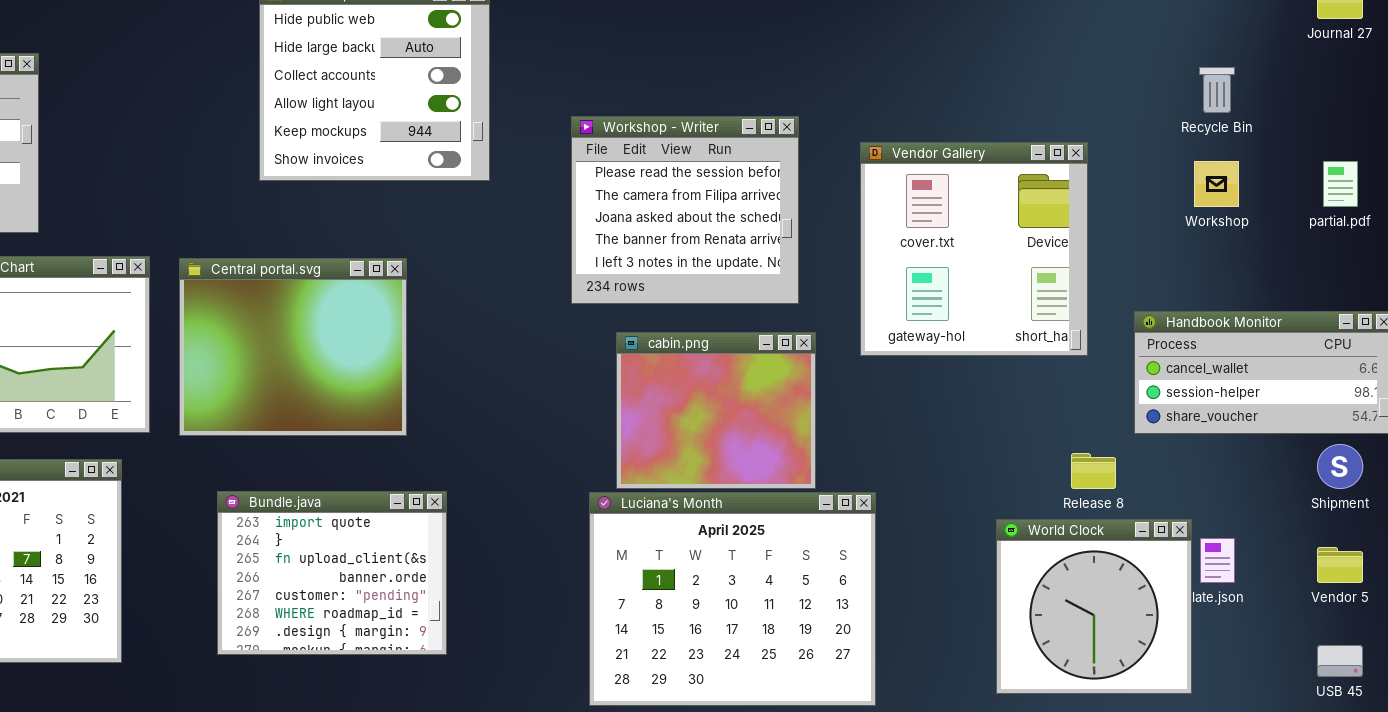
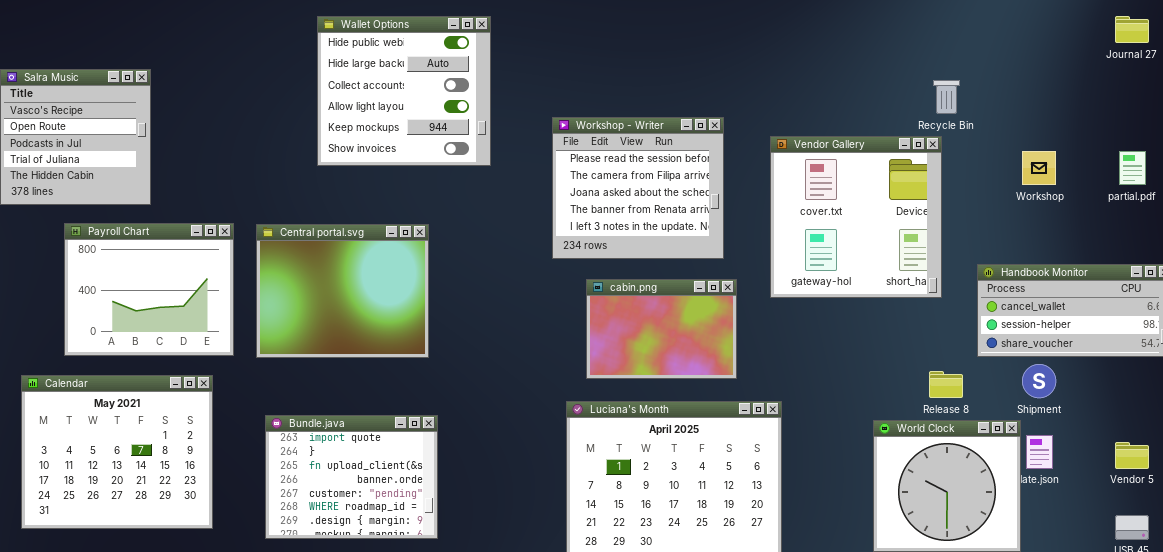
Recycle Bin: [1199,67,1235,113] -> [933,80,960,114], moved
cabin.png: [616,332,816,489] -> [586,279,737,379], resized
Shipment: [1317,444,1363,489] -> [1022,364,1056,398], moved
Bundle.java: [217,491,447,655] -> [265,415,438,539], moved

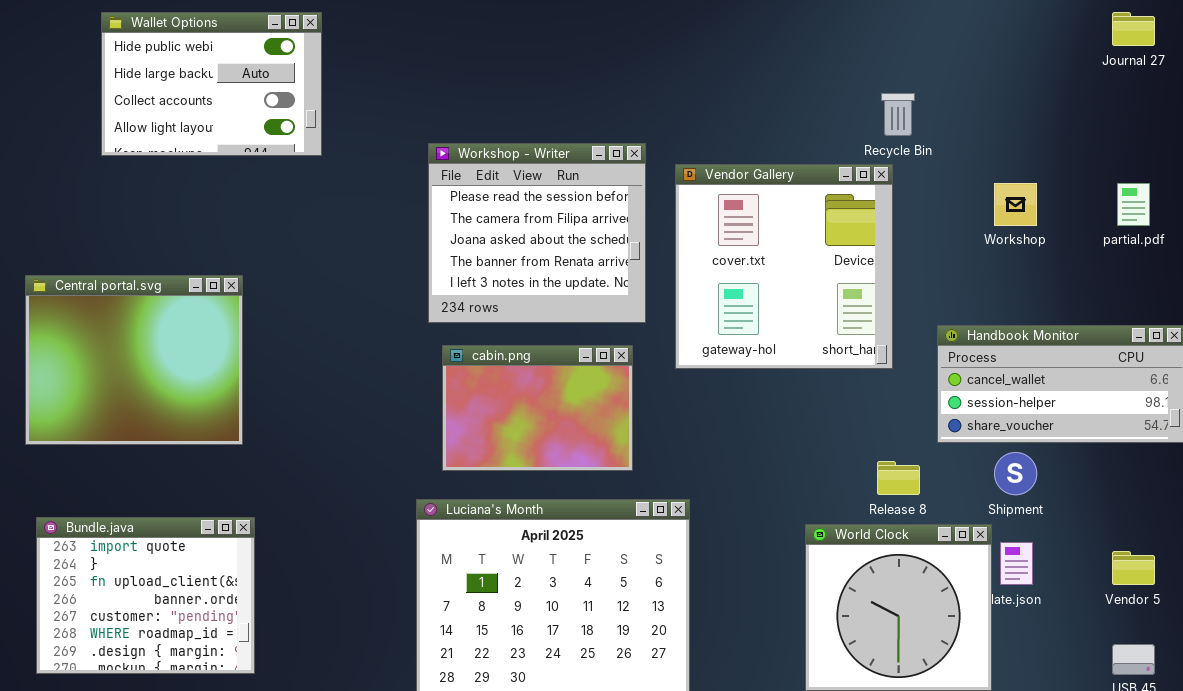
Wallet Options: [317,16,491,166] -> [101,12,322,156], resized
Workshop - Writer: [552,117,724,259] -> [428,143,646,323], moved

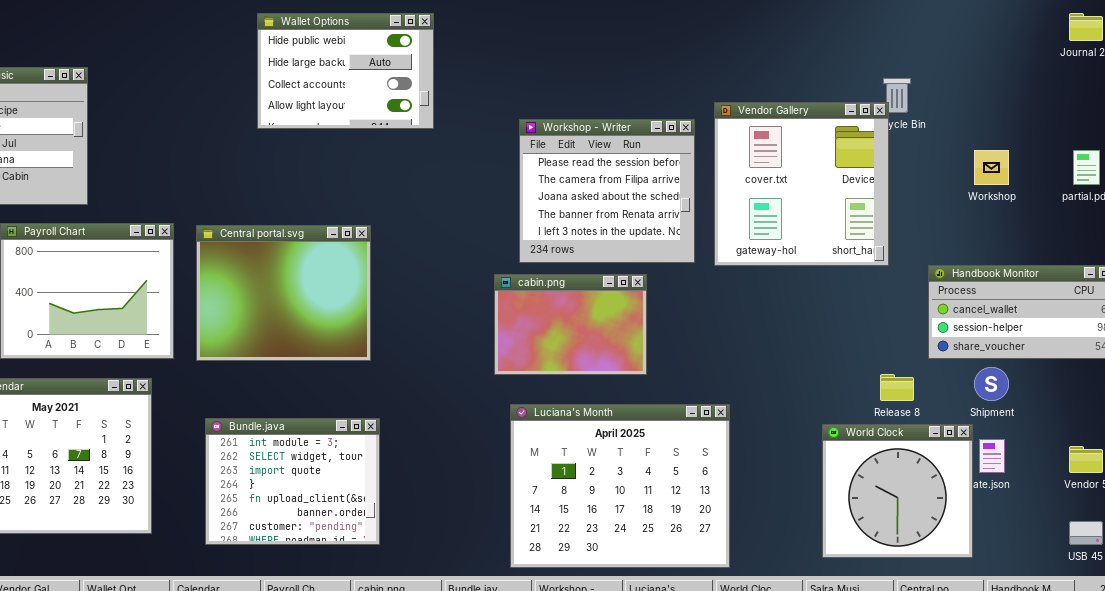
Vendor Gallery: [675,164,893,369] -> [714,102,889,266], moved
cabin.png: [442,345,633,471] -> [494,274,647,375], moved
Bundle.java: [36,517,255,674] -> [205,418,380,545], scrolled up 2 rows

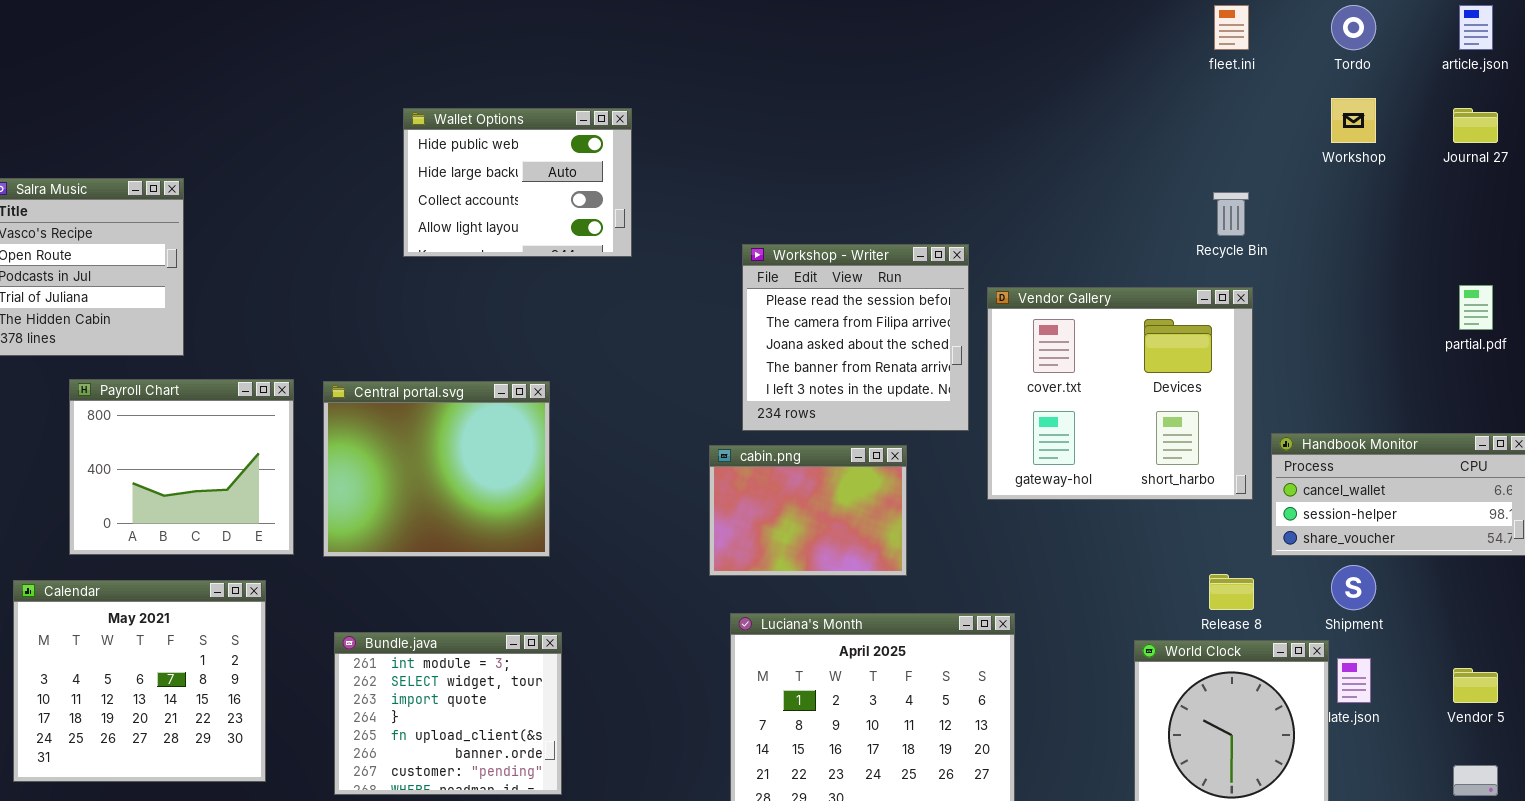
Vendor Gallery: [714,102,889,266] -> [987,287,1253,500], moved, resized
Workshop: [974,150,1009,185] -> [1331,98,1376,143], moved

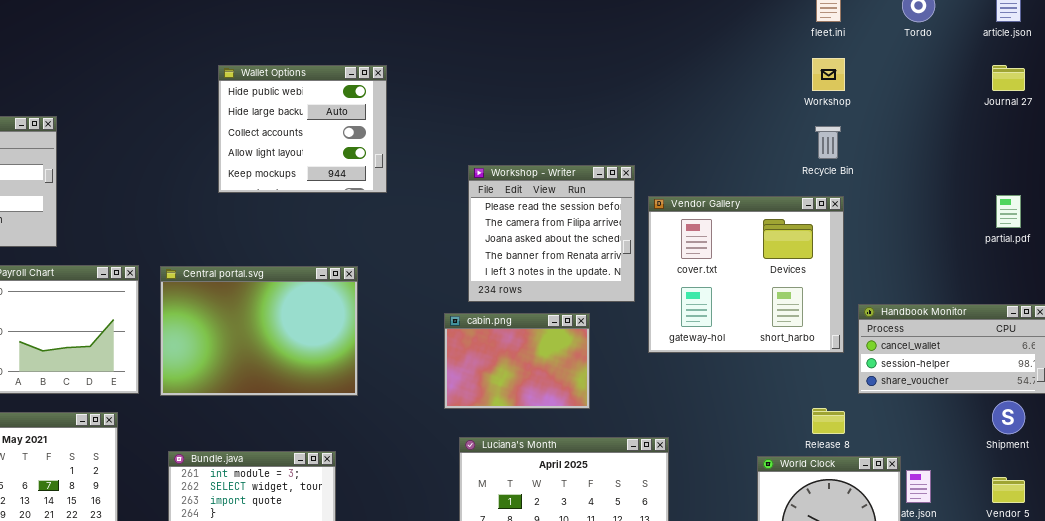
Workshop: [1331,98,1376,143] -> [812,58,845,91], moved
Wallet Options: [403,108,632,257] -> [218,65,387,193], resized
Central portal.svg: [323,381,550,557] -> [160,266,358,396], resized
Shipment: [1331,565,1376,610] -> [992,401,1025,434], moved

